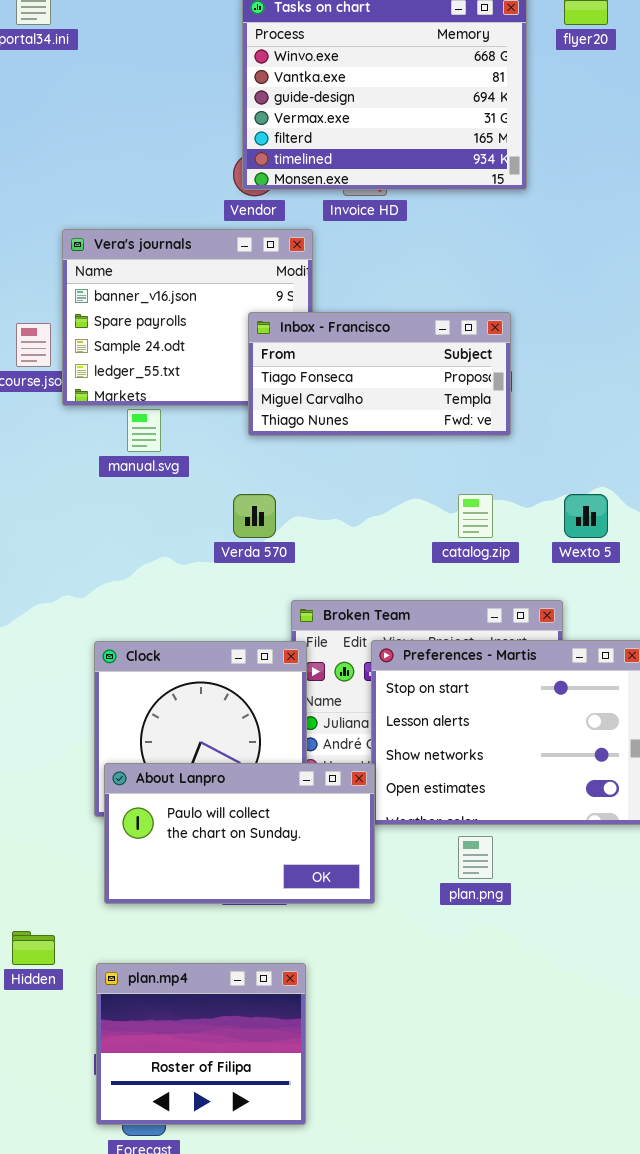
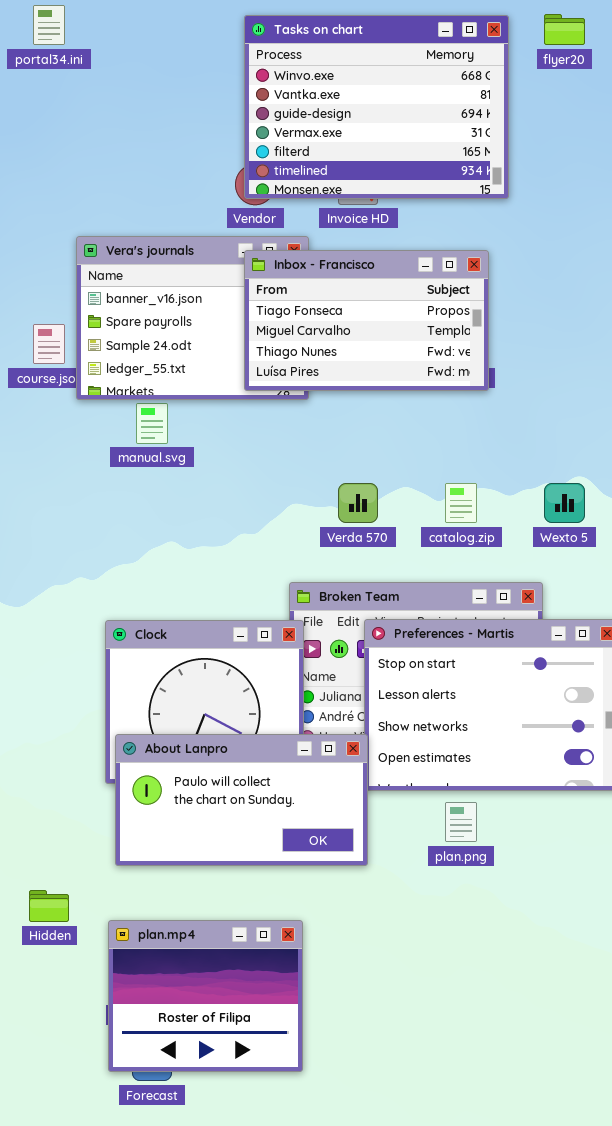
Inbox - Francisco: [248,312,511,436] -> [244,250,489,391], moved, resized
Verda 570: [233,494,276,538] -> [338,483,378,523], moved

